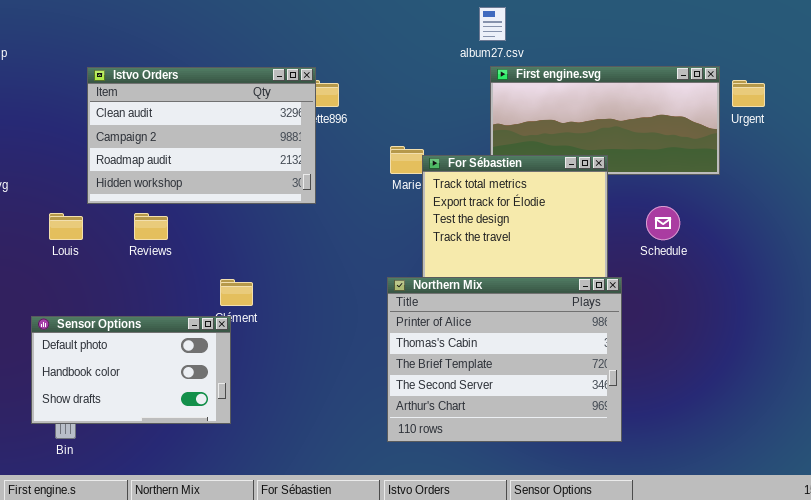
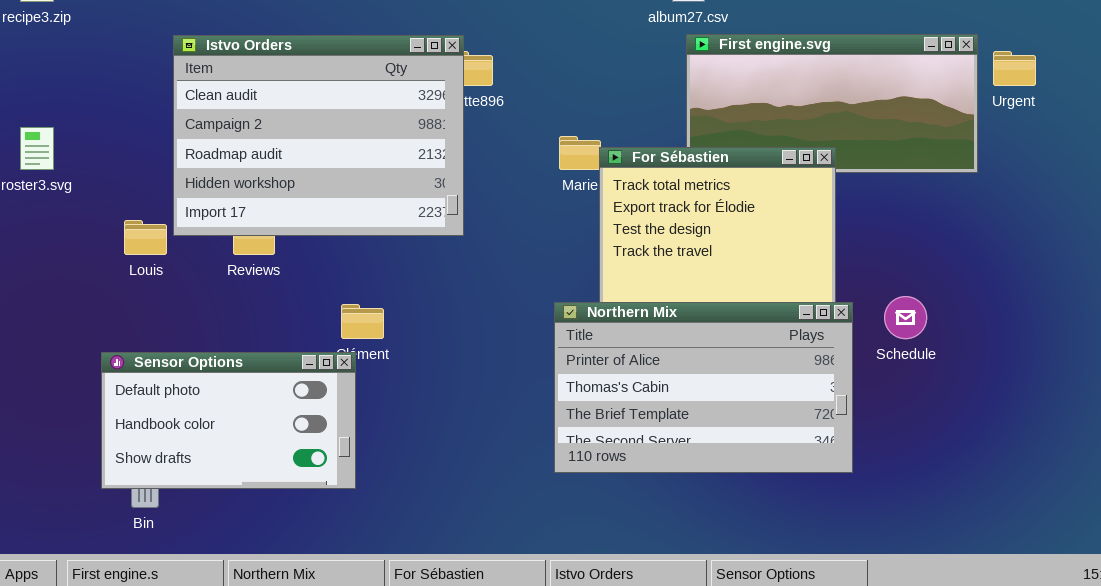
Istvo Orders: [87,67,316,204] -> [173,35,464,236], resized
Schedule: [646,206,680,240] -> [884,296,927,339], moved
Northern Mix: [387,277,622,442] -> [554,302,853,473], resized

